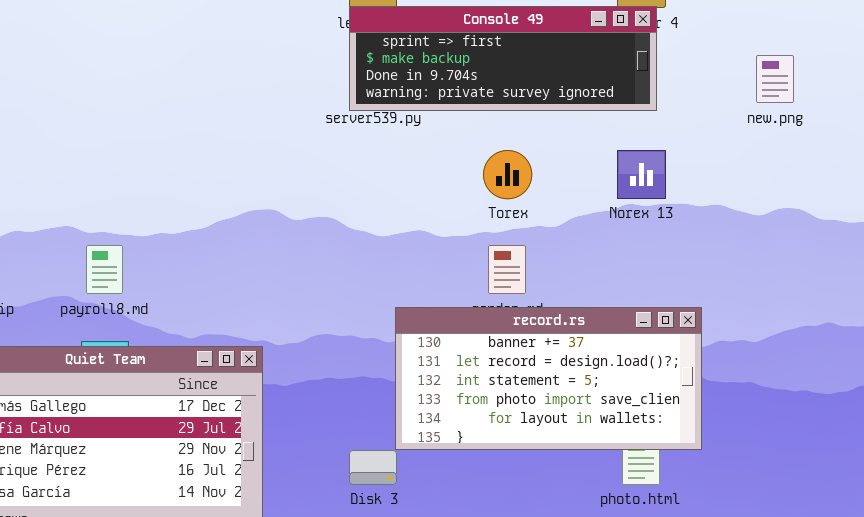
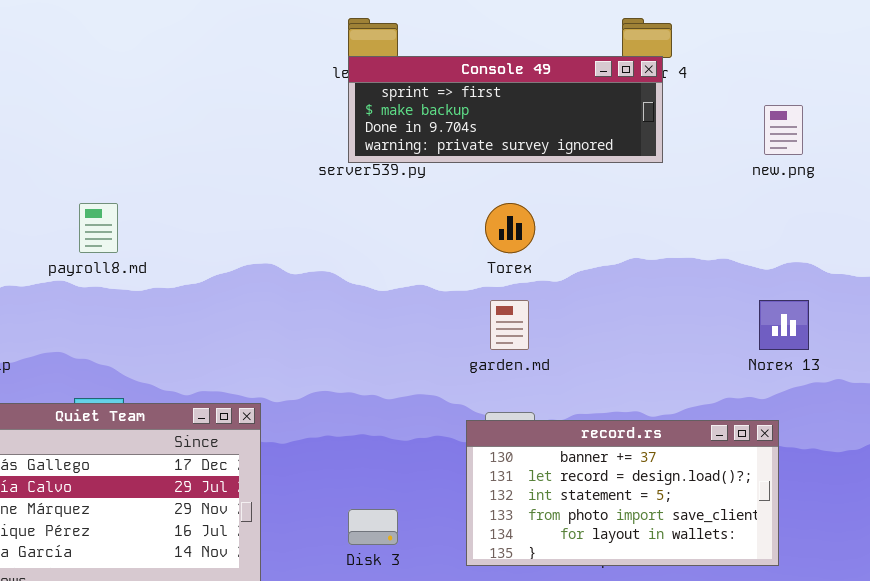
Norex 13: [617,150,666,199] -> [759,300,809,350], moved
payroll8.md: [86,245,123,294] -> [79,203,118,253], moved
record.rs: [395,307,702,450] -> [466,420,779,566], moved

